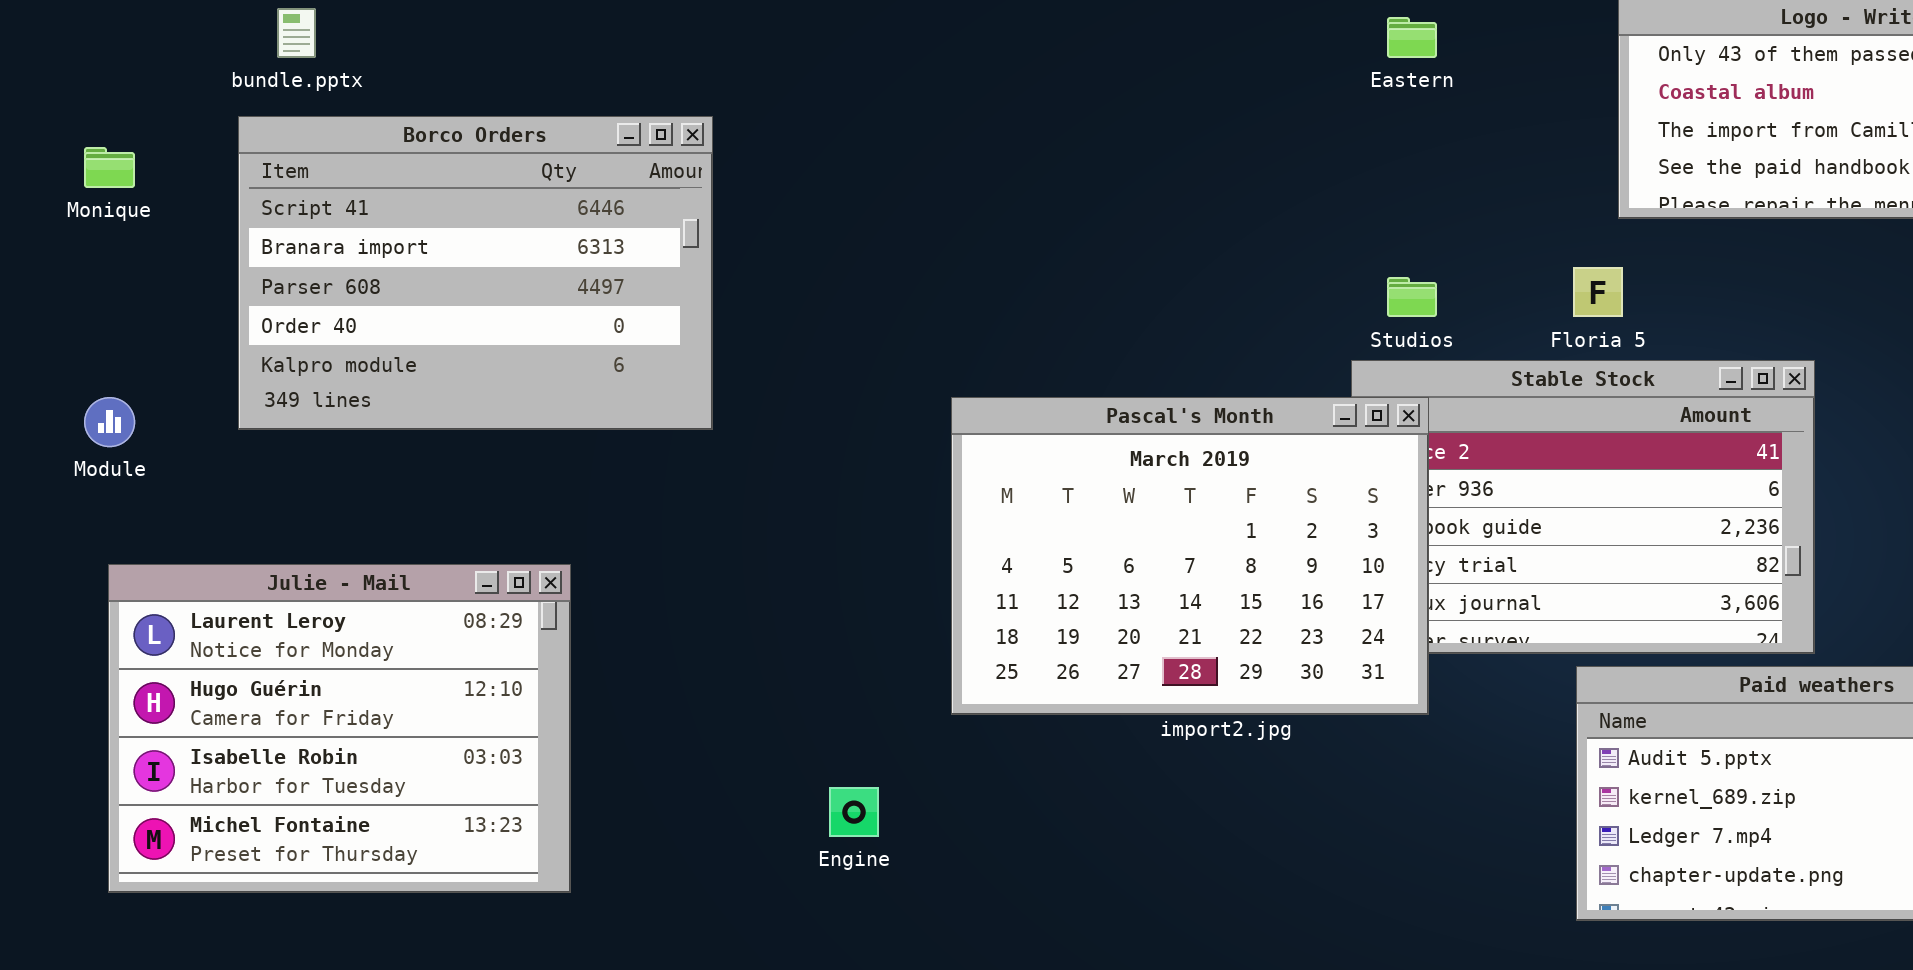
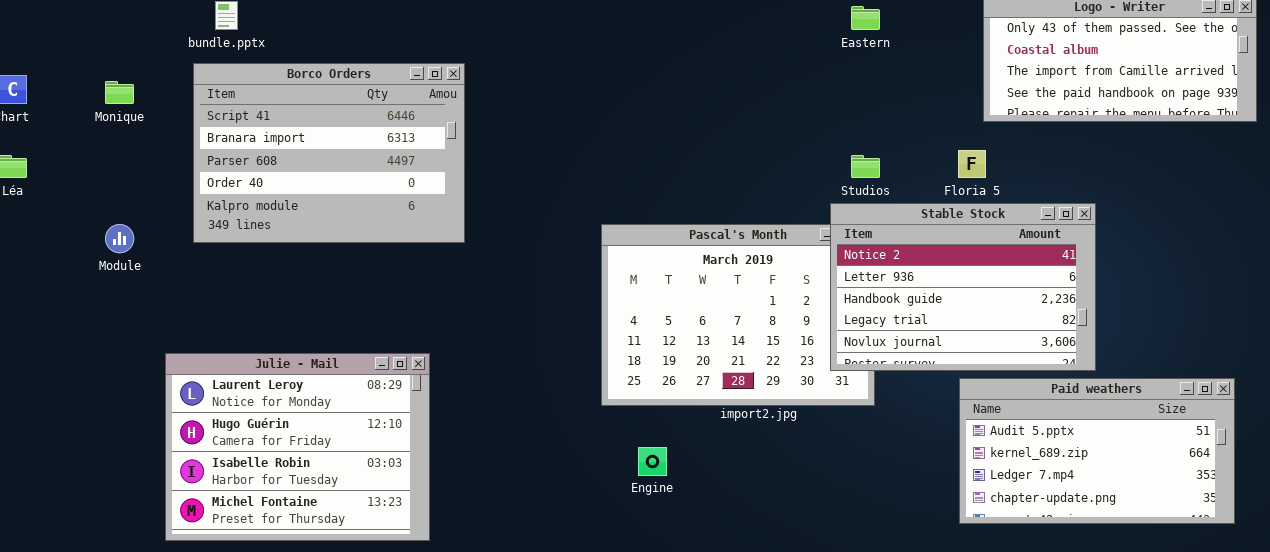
Stable Stock: [1351,360,1815,654] -> [830,203,1096,371], raised
Julie - Mail: [108,564,571,893] -> [165,353,430,541], moved
Engine: [829,787,879,837] -> [638,447,667,476], moved

